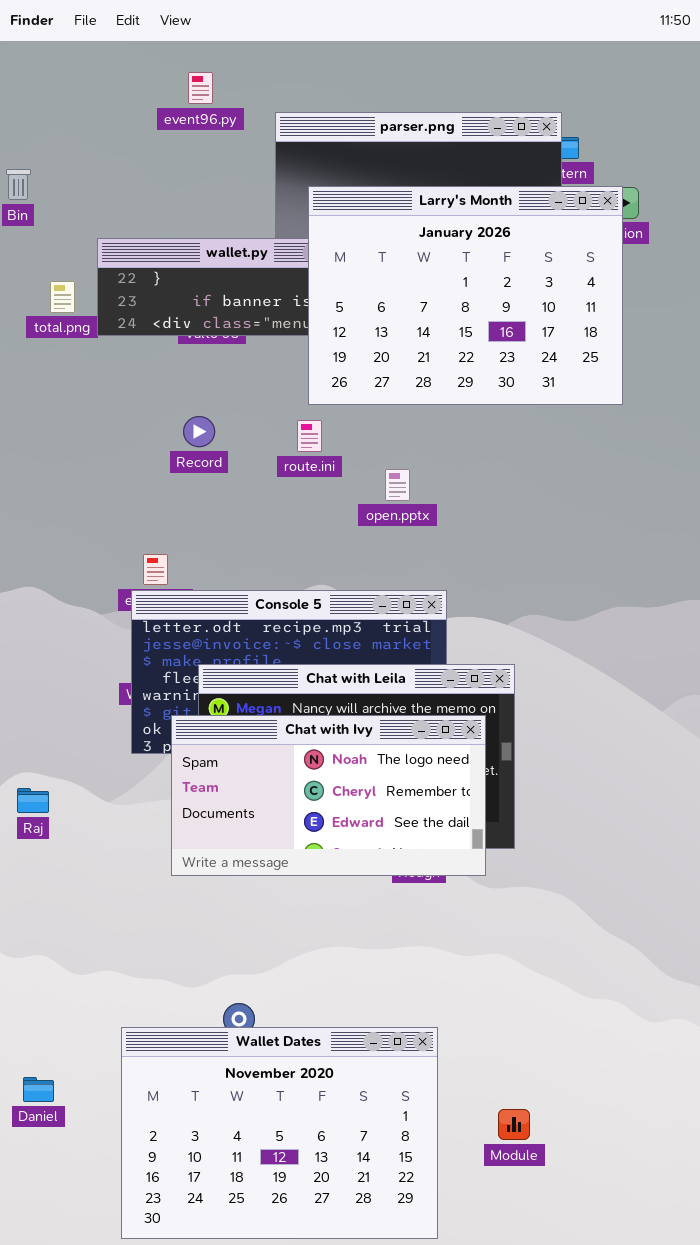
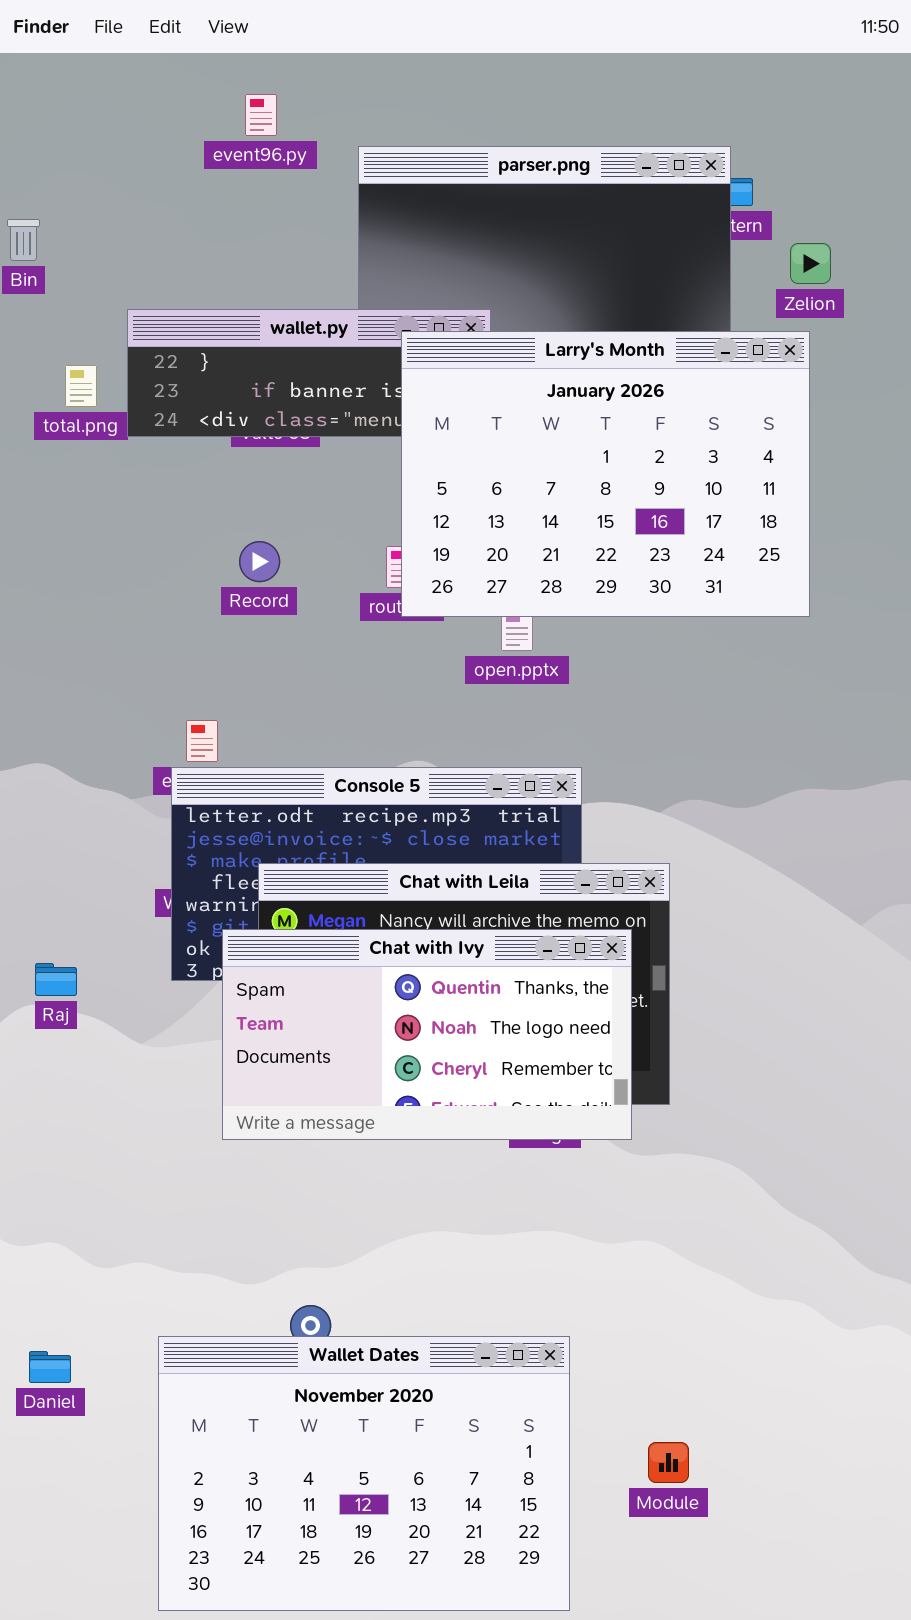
Larry's Month: [308,186,623,405] -> [401,331,810,617], moved
Chat with Ivy: [171,715,486,876] -> [222,929,632,1140], scrolled up 1 row
Raj: [17,788,49,813] -> [35,963,77,996], moved
Daniel: [23,1077,54,1102] -> [29,1351,71,1383], moved

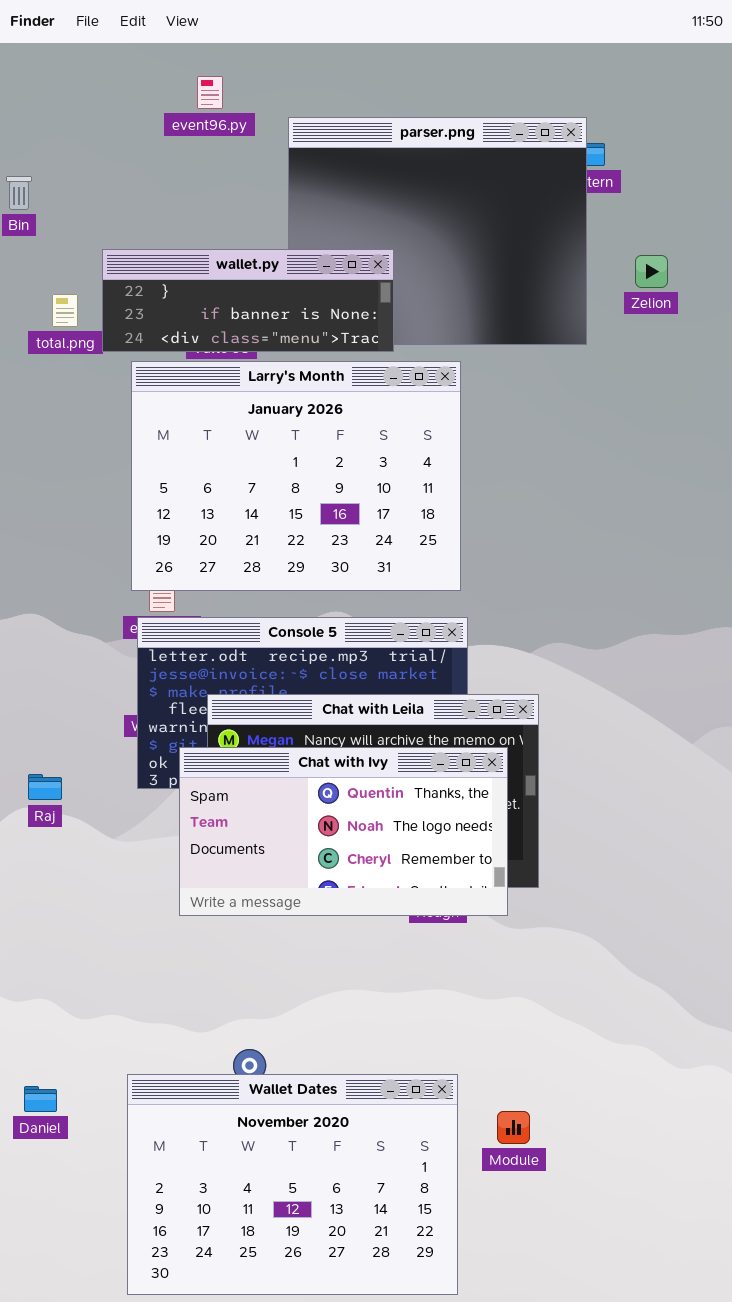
Zelion: [790,243,831,284] -> [635,255,668,288], moved
Larry's Month: [401,331,810,617] -> [131,361,461,591], moved
Module: [648,1442,689,1483] -> [497,1111,530,1144], moved

